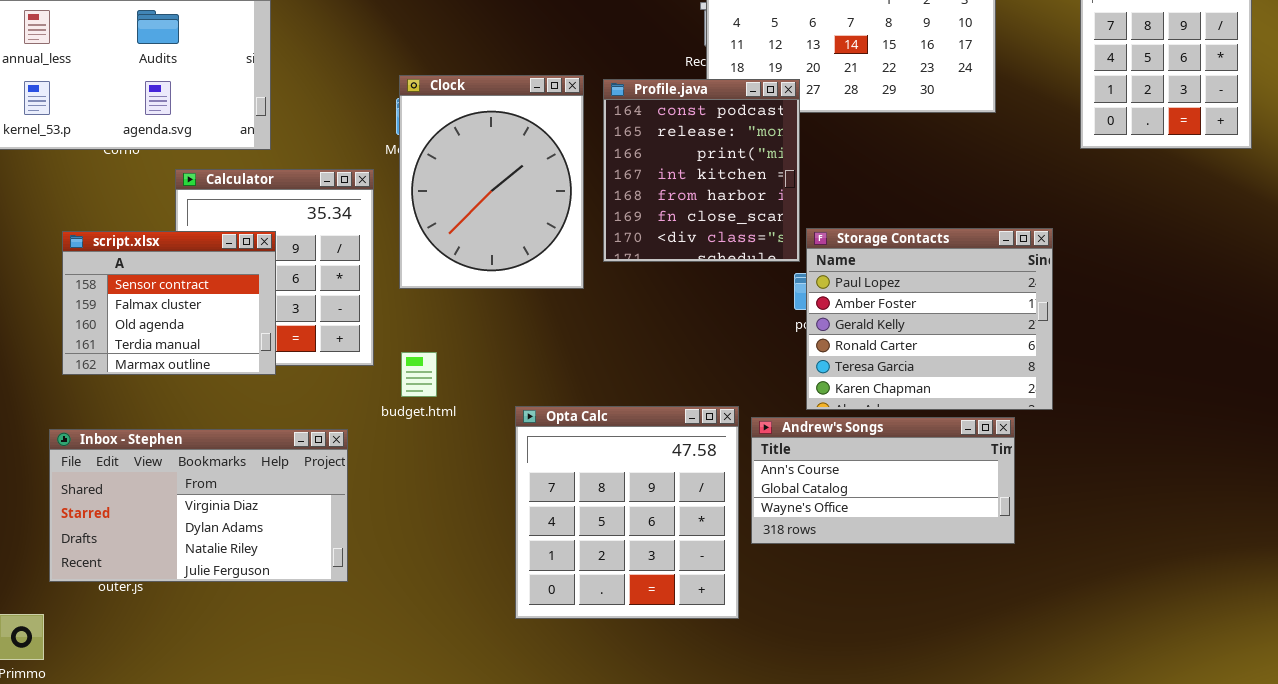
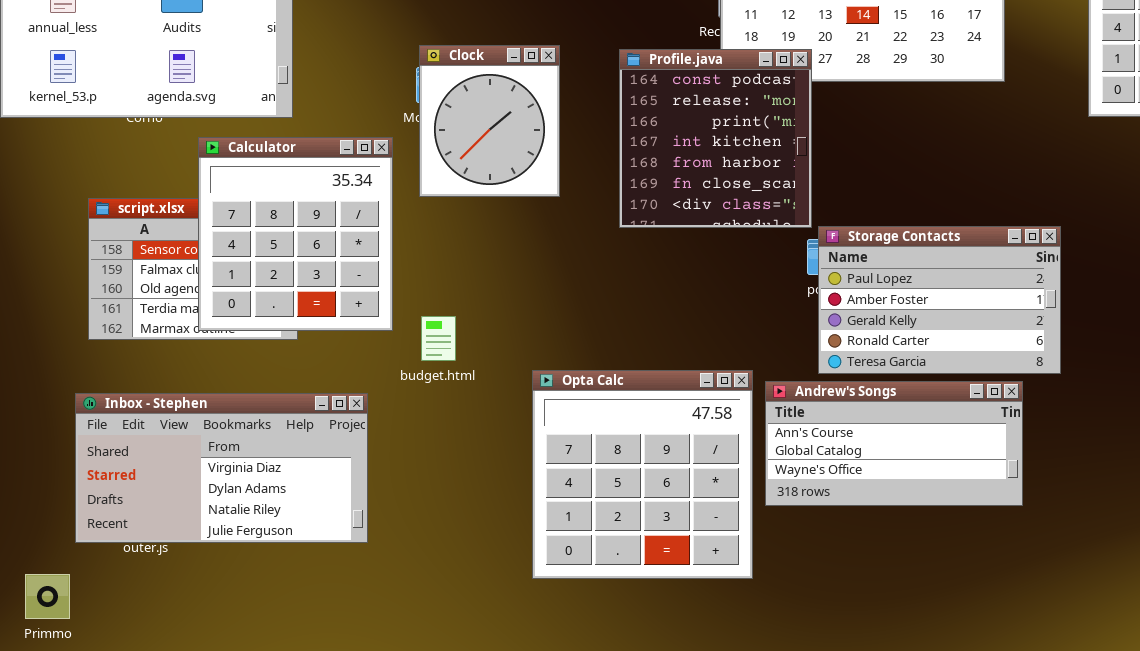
Clock: [399,75,584,289] -> [419,45,560,197], resized
Calculator: [175,169,374,366] -> [198,137,393,331], raised
Storage Contacts: [806,228,1053,410] -> [818,226,1061,374], resized

